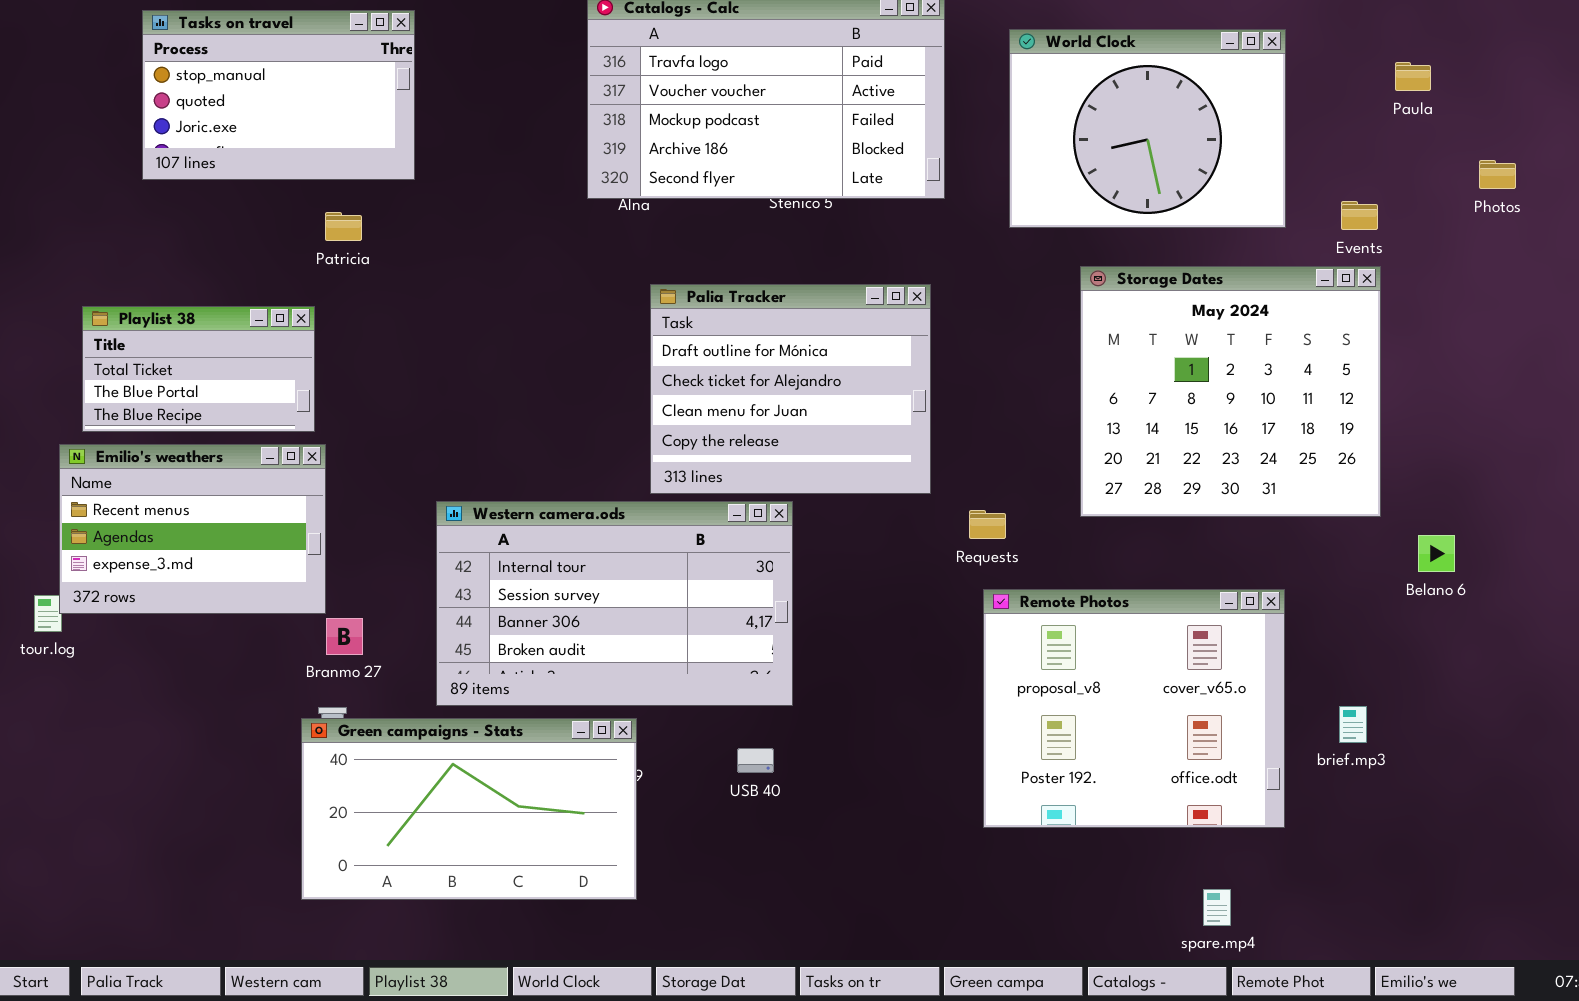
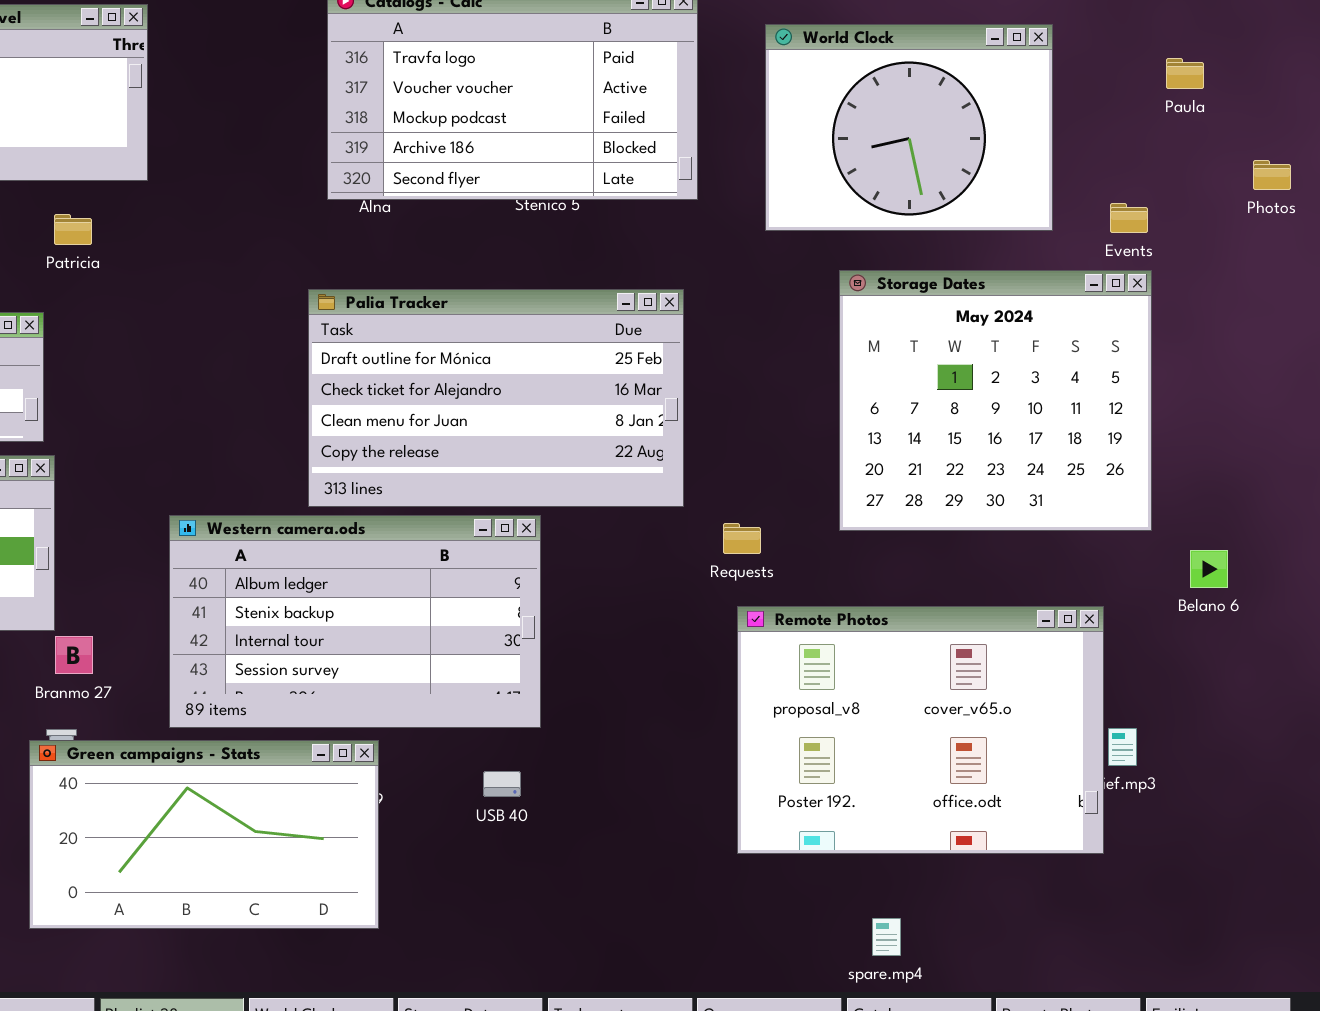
Palia Tracker: [650,284,931,494] -> [308,289,684,507], resized
Western camera.ods: [436,501,793,706] -> [169,515,541,728], scrolled up 2 rows
Remote Photos: [983,589,1285,828] -> [737,606,1104,854], resized
spare.mp4: [1203,889,1231,926] -> [872,918,901,956], moved

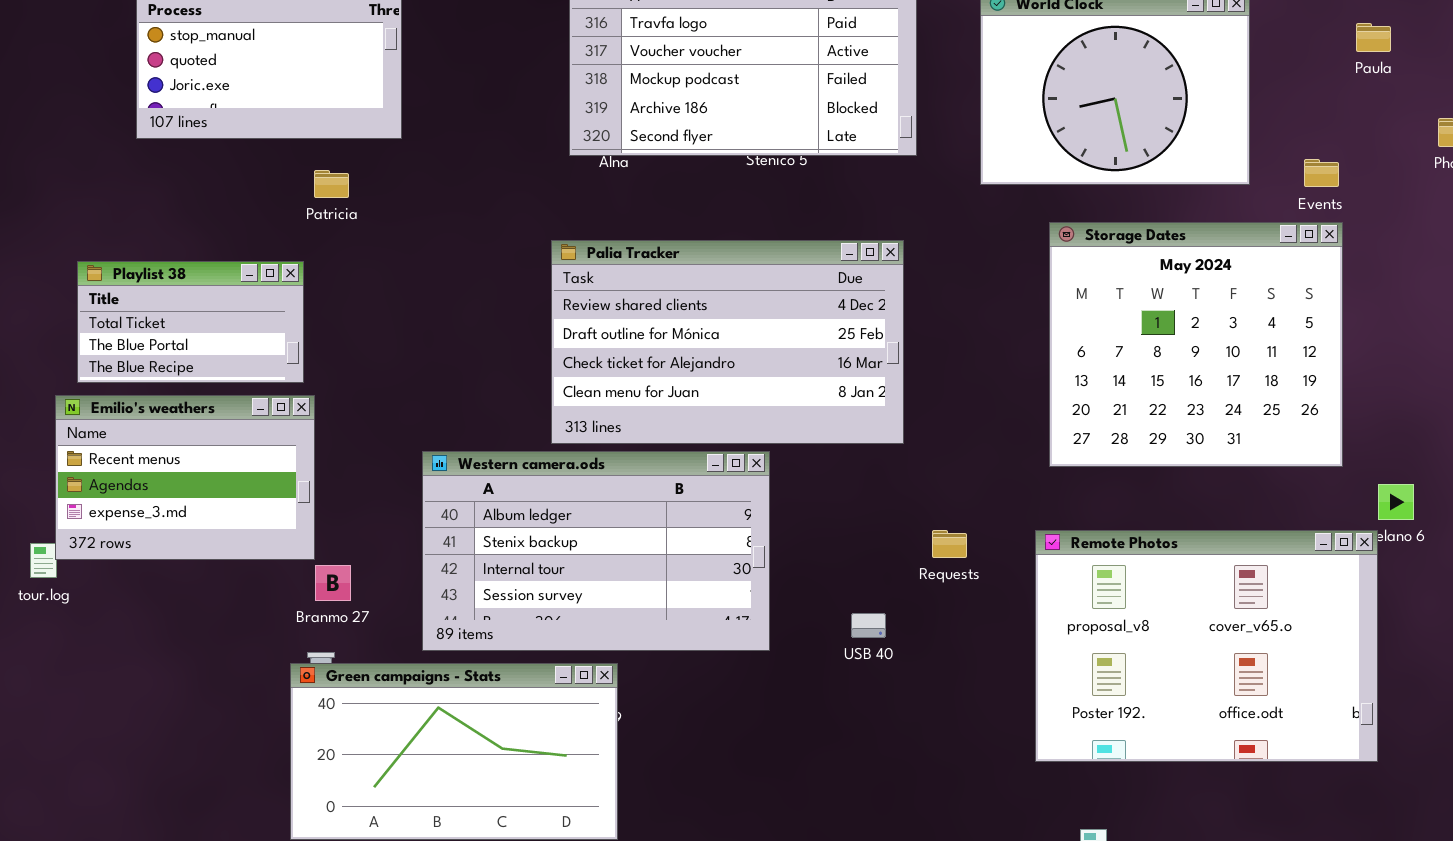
Palia Tracker: [308,289,684,507] -> [551,240,904,444], scrolled up 1 row
Requests: [723,523,761,554] -> [932,530,967,558], moved
Remote Photos: [737,606,1104,854] -> [1035,530,1378,762], moved
USB 40: [483,771,521,797] -> [851,613,886,638], moved

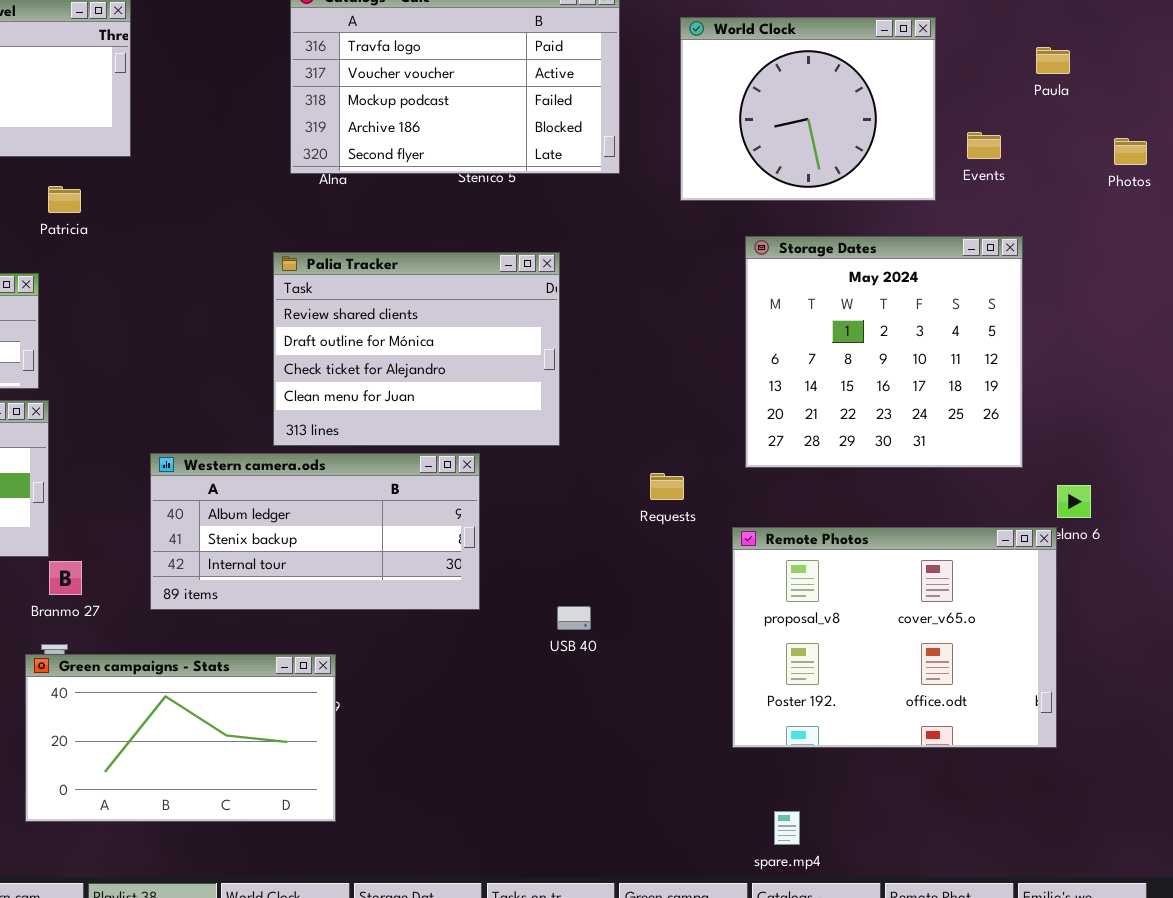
Events: [1304,159,1339,187] -> [967,132,1001,159], moved
Palia Tracker: [551,240,904,444] -> [273,252,560,446], resized
Western camera.ods: [422,451,770,651] -> [150,453,480,610], resized
Requests: [932,530,967,558] -> [650,473,684,500], moved

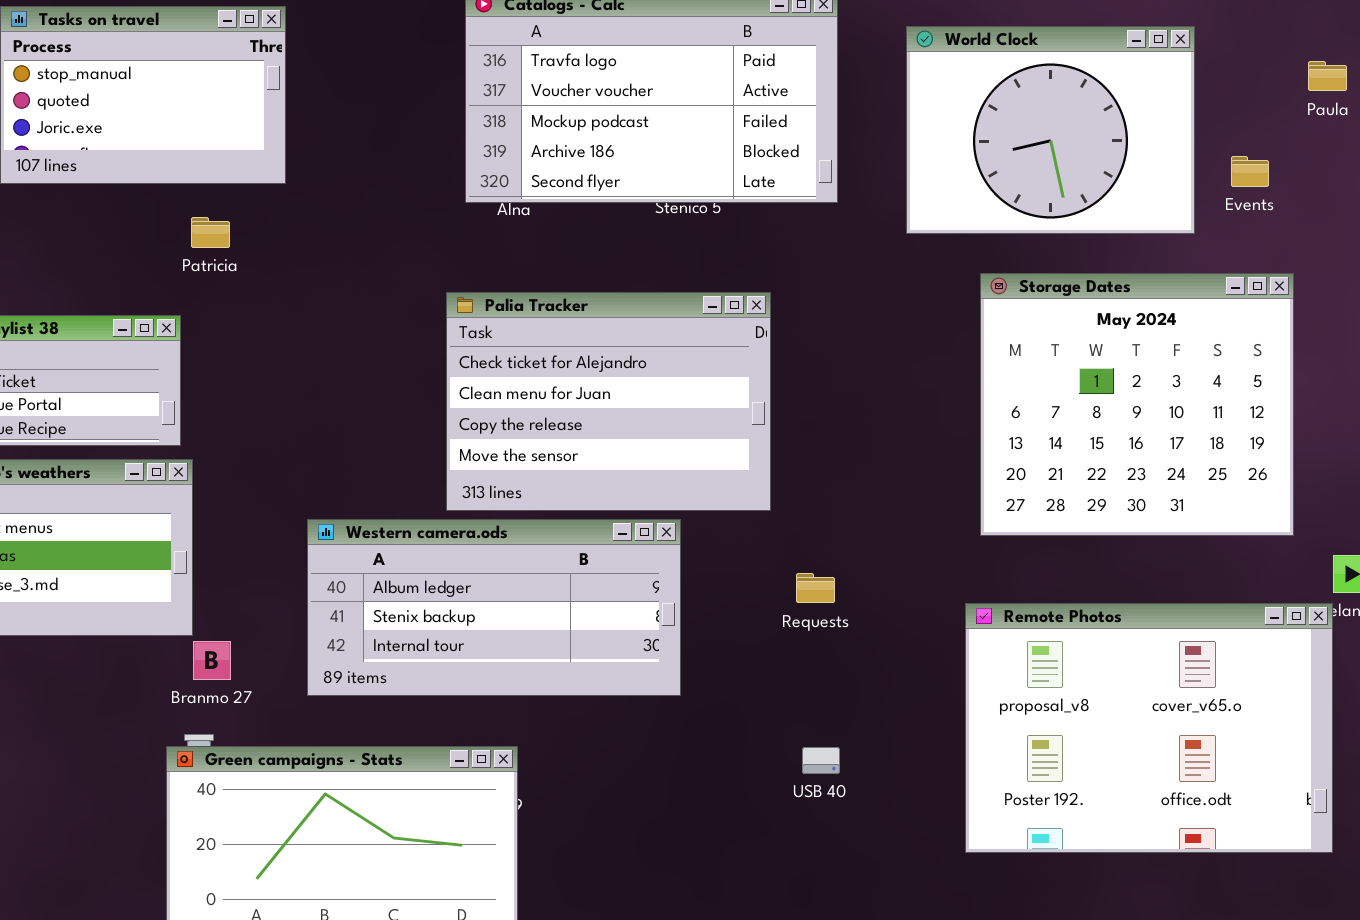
Palia Tracker: [273,252,560,446] -> [446,292,771,511], scrolled down 2 rows
Requests: [650,473,684,500] -> [796,573,835,603], moved
USB 40: [557,606,591,630] -> [802,747,840,774], moved

